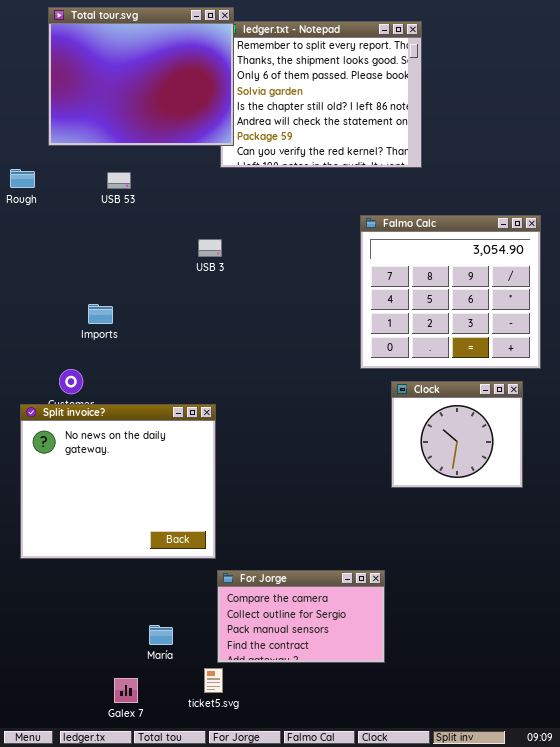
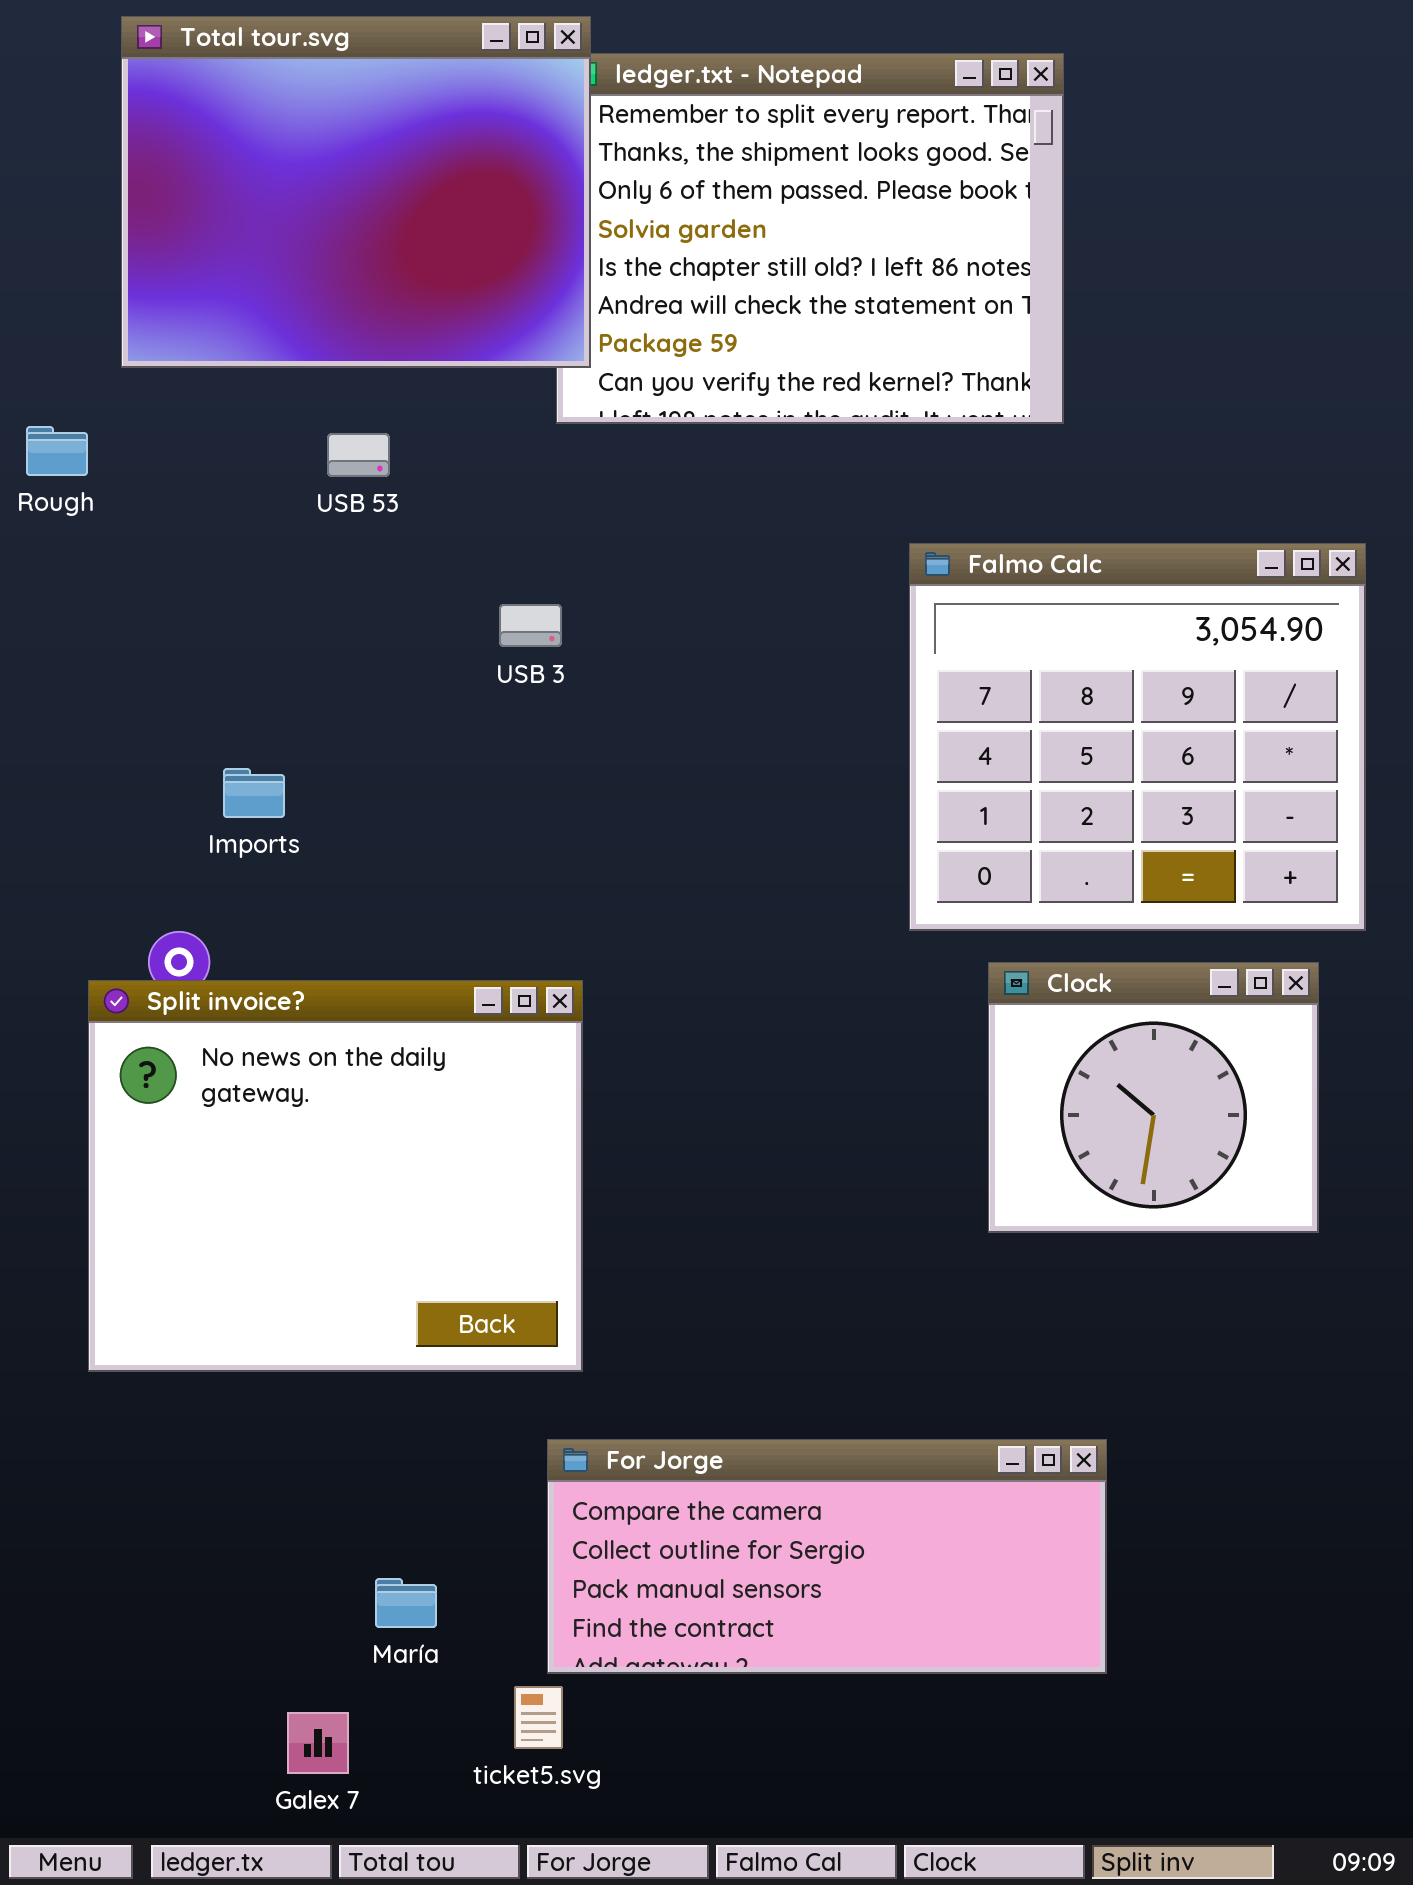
USB 53: [107,172,131,189] -> [327,433,390,477], moved
Split invoice?: [20,404,216,559] -> [88,980,583,1372], moved
For Jorge: [217,570,385,663] -> [547,1439,1107,1674], resized

